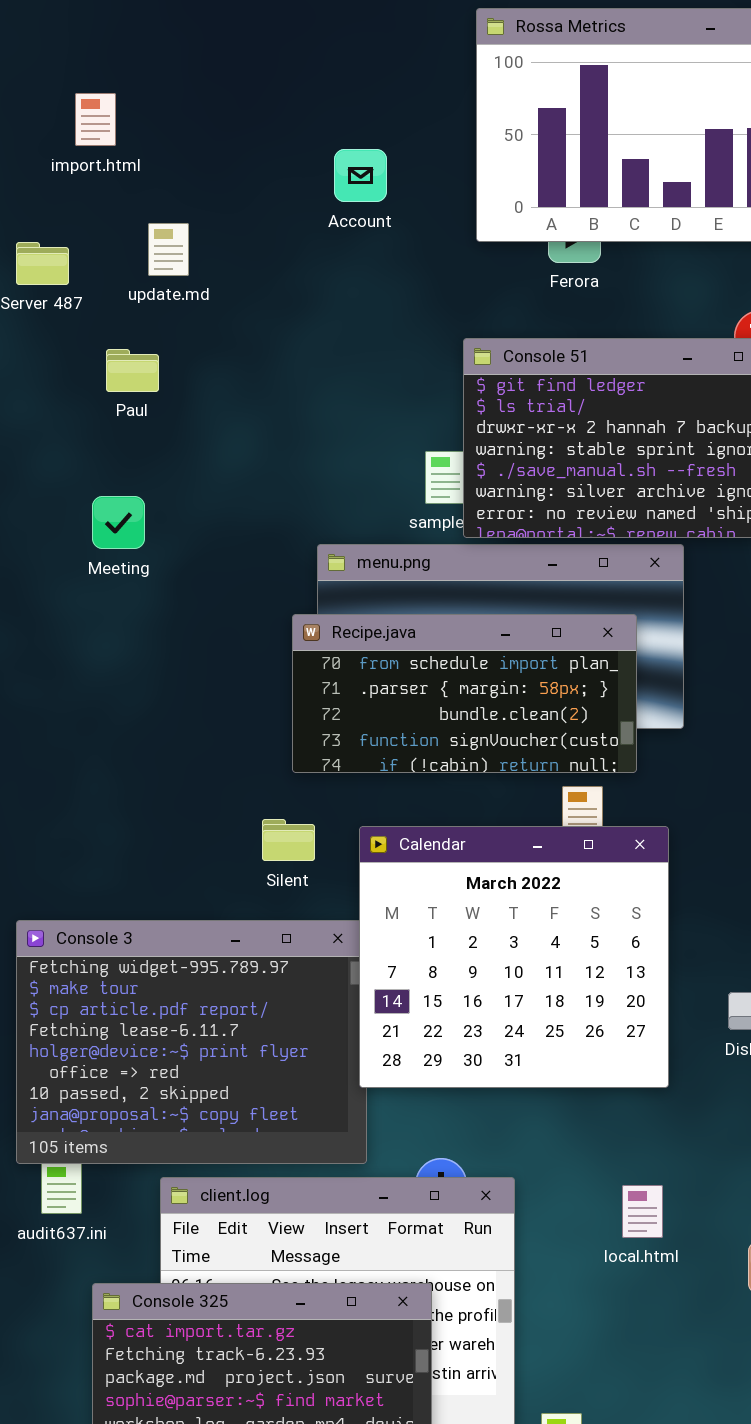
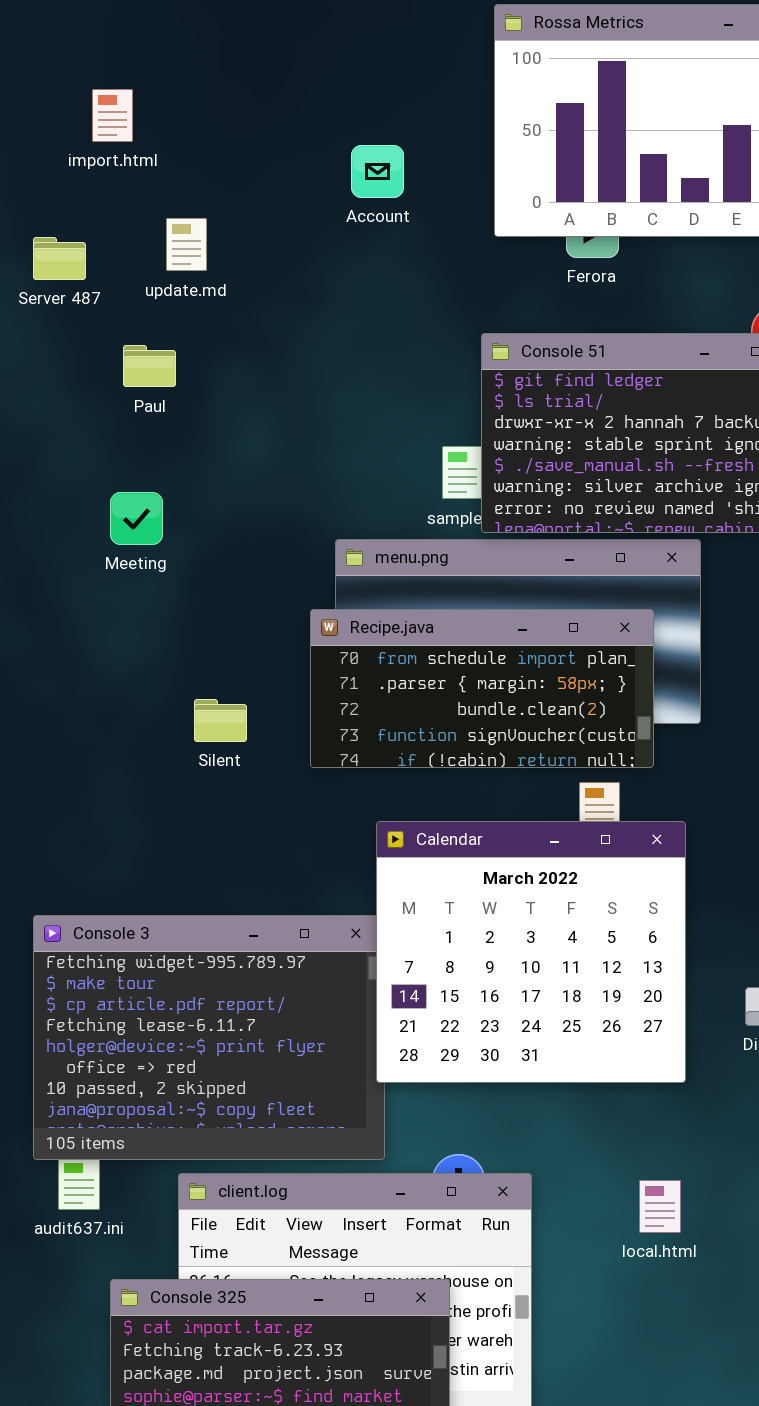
Silent: [262,819,315,861] -> [194,699,247,742], moved

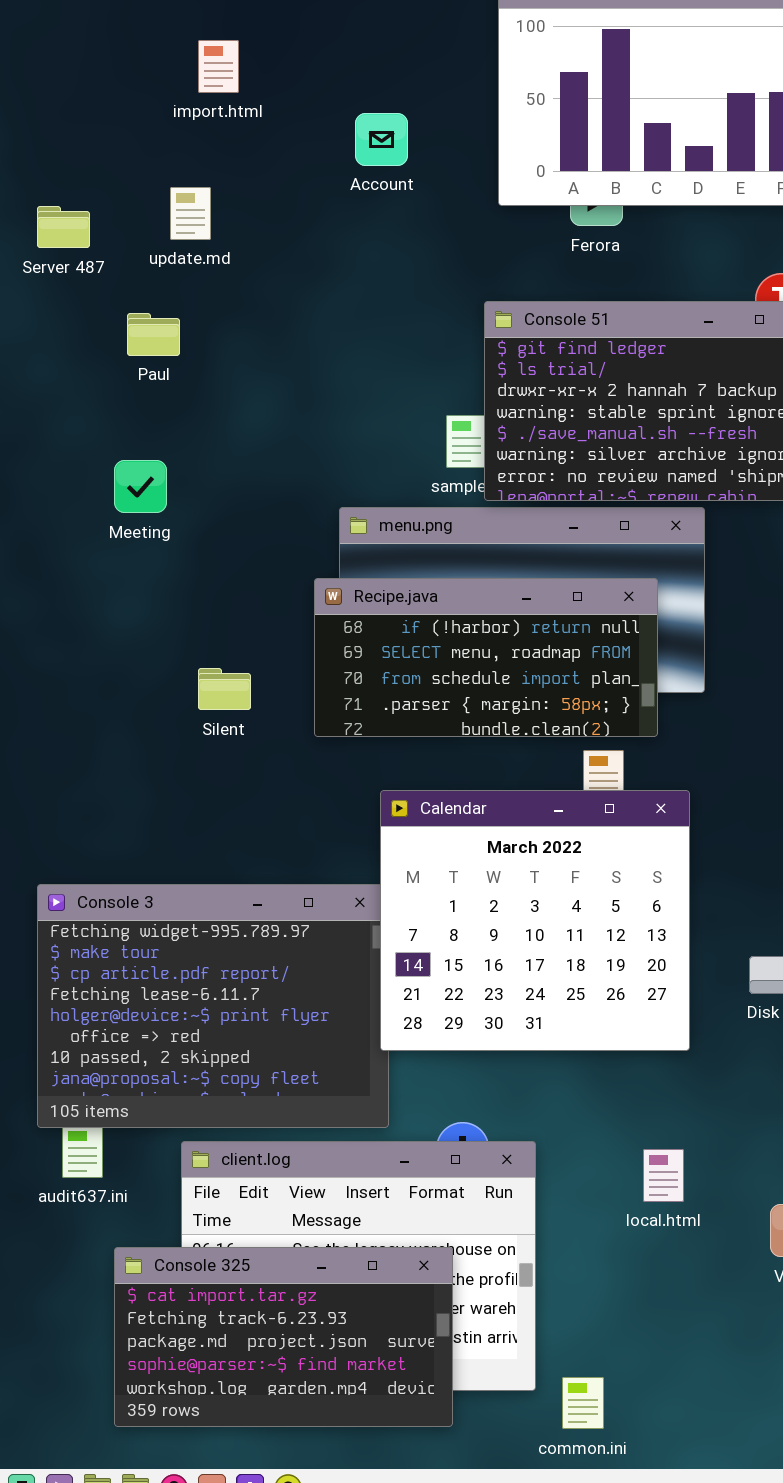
import.html: [92,89,133,142] -> [198,40,239,93], moved
Recipe.java: [310,609,654,768] -> [314,578,658,737], scrolled up 2 rows

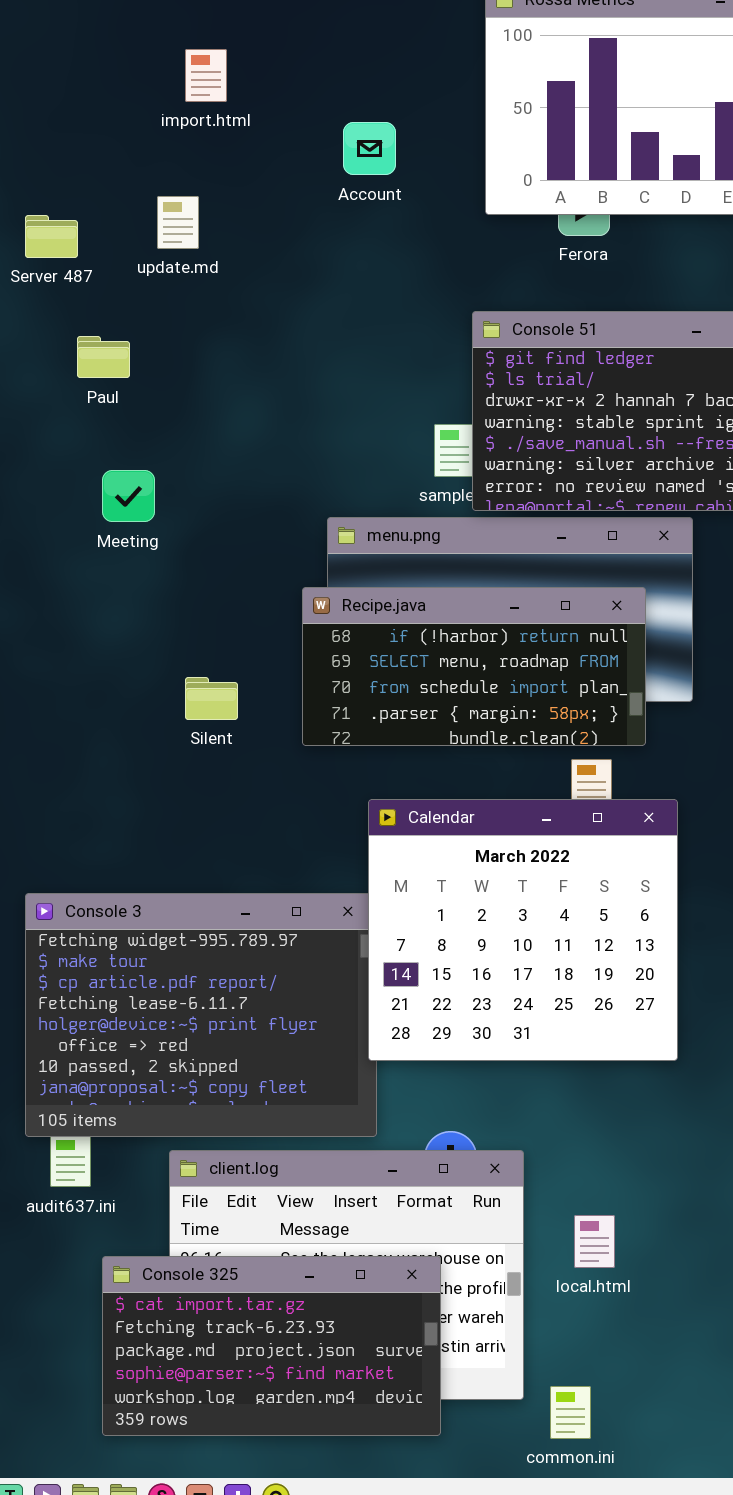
Paul: [127,313,180,356] -> [77,336,130,378], moved
local.html: [643,1149,684,1202] -> [574,1215,615,1268], moved

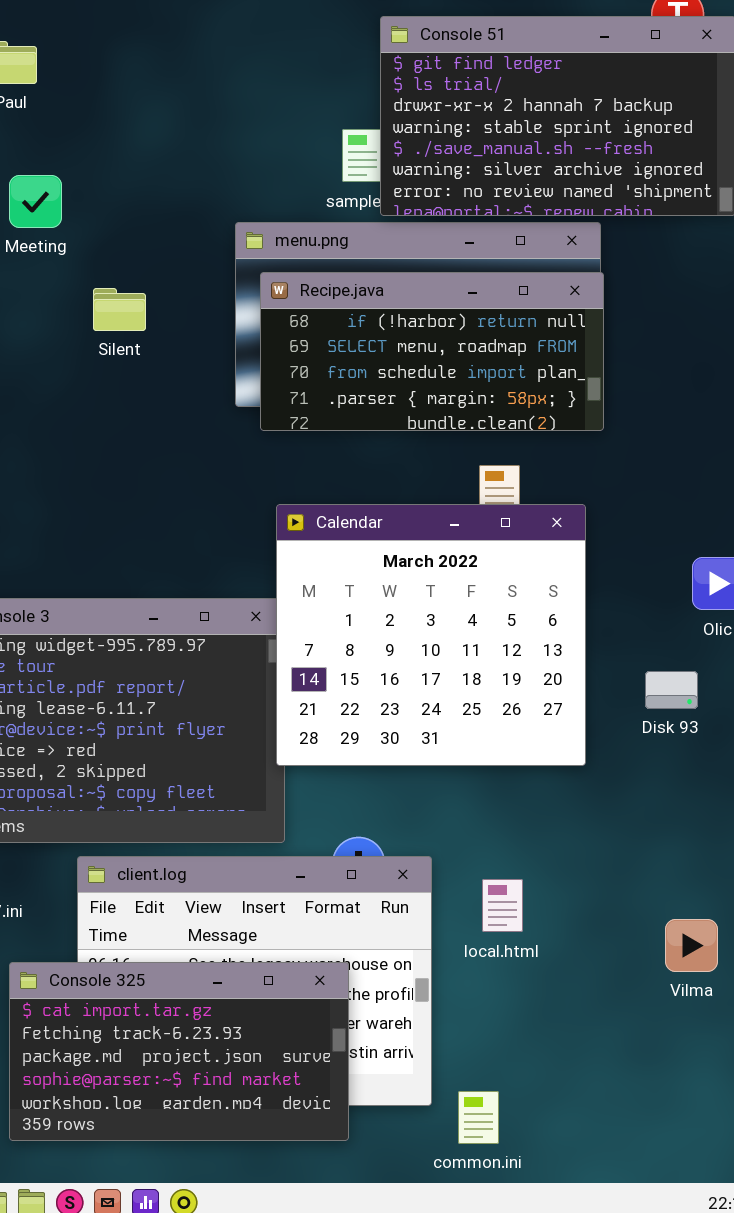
Recipe.java: [302,587,646,746] -> [260,272,604,431], moved
Silent: [185,677,238,720] -> [93,288,146,331], moved
local.html: [574,1215,615,1268] -> [482,879,523,932], moved

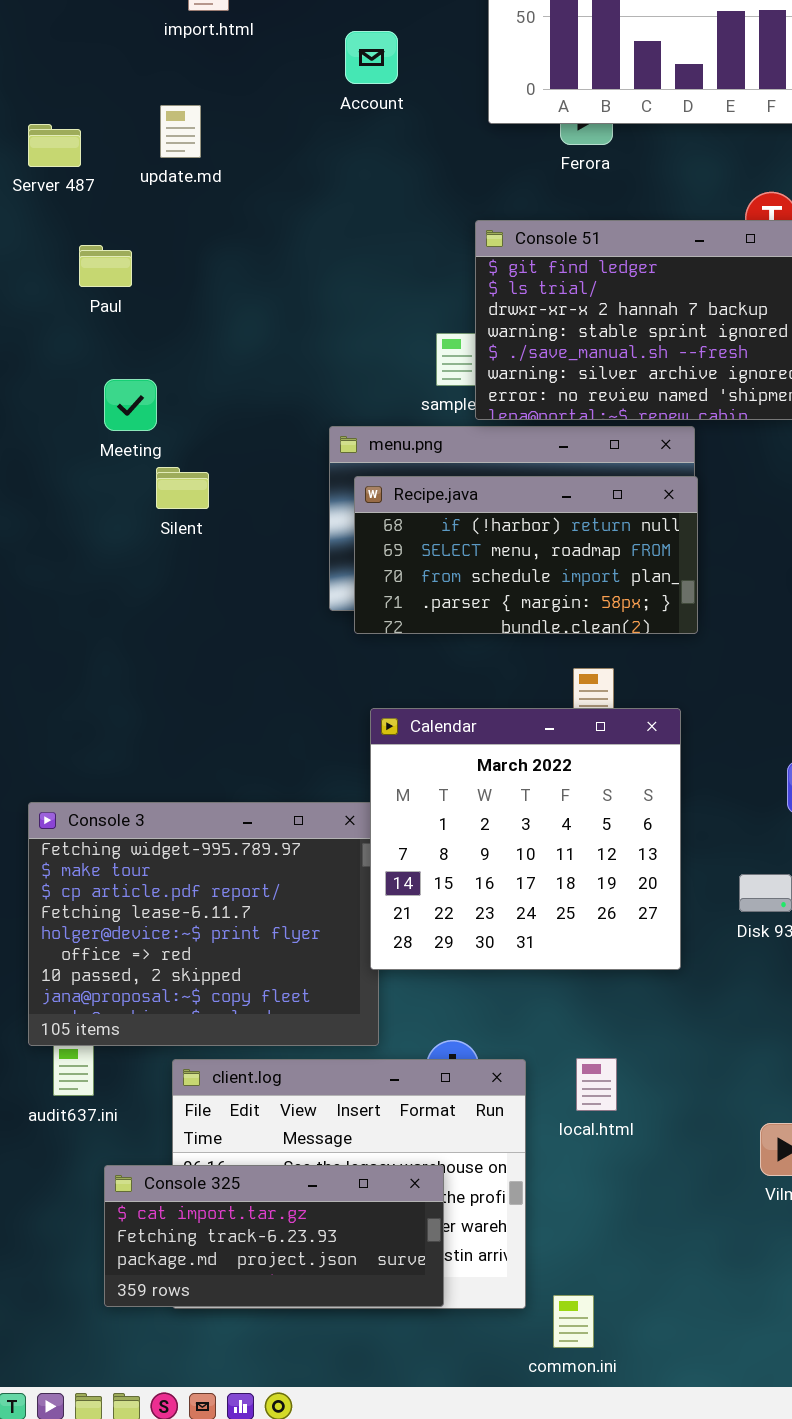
Silent: [93,288,146,331] -> [156,467,209,509], moved
local.html: [482,879,523,932] -> [576,1058,617,1111], moved
Console 325: [9,962,349,1141] -> [104,1165,444,1307], resized

